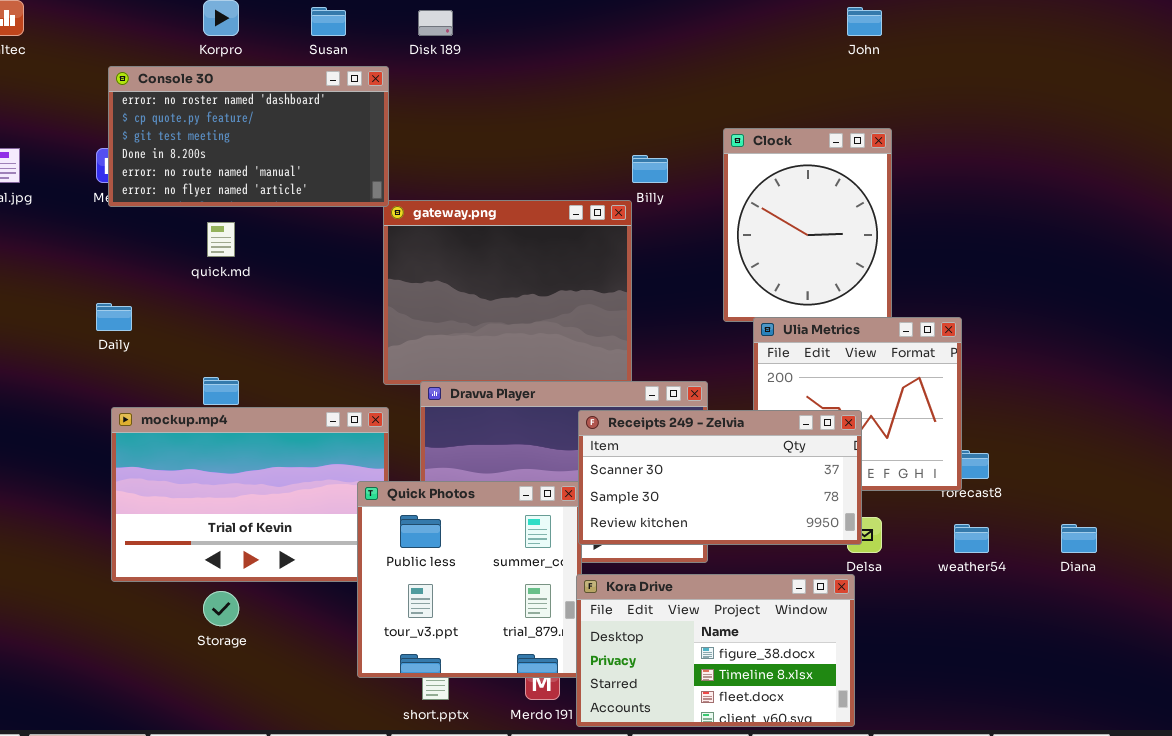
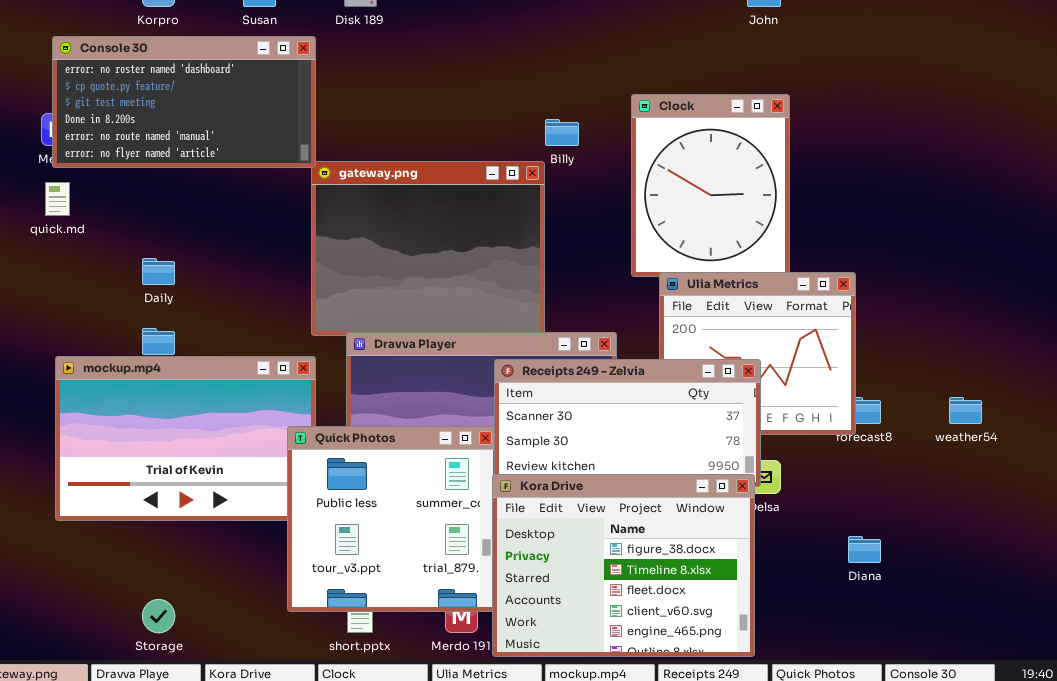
quick.md: [207,222,235,257] -> [45,182,70,216], moved
Daily: [96,303,132,331] -> [142,258,175,285], moved
weather54: [954,524,989,553] -> [949,397,982,424], moved
Diana: [1061,524,1097,553] -> [848,536,881,563], moved
Kora Drive: [576,574,855,727] -> [492,474,755,657], resized
Storage: [203,591,239,626] -> [142,599,175,633], moved

